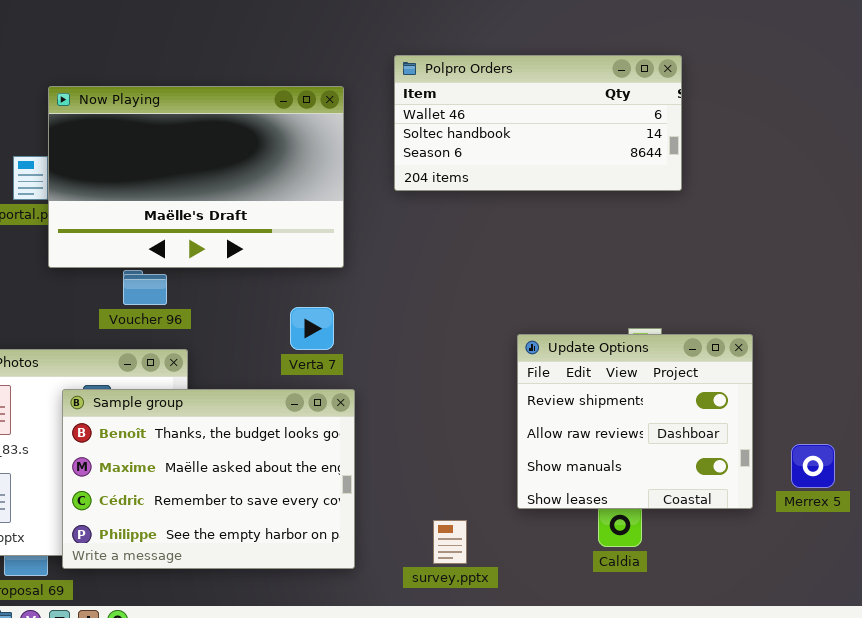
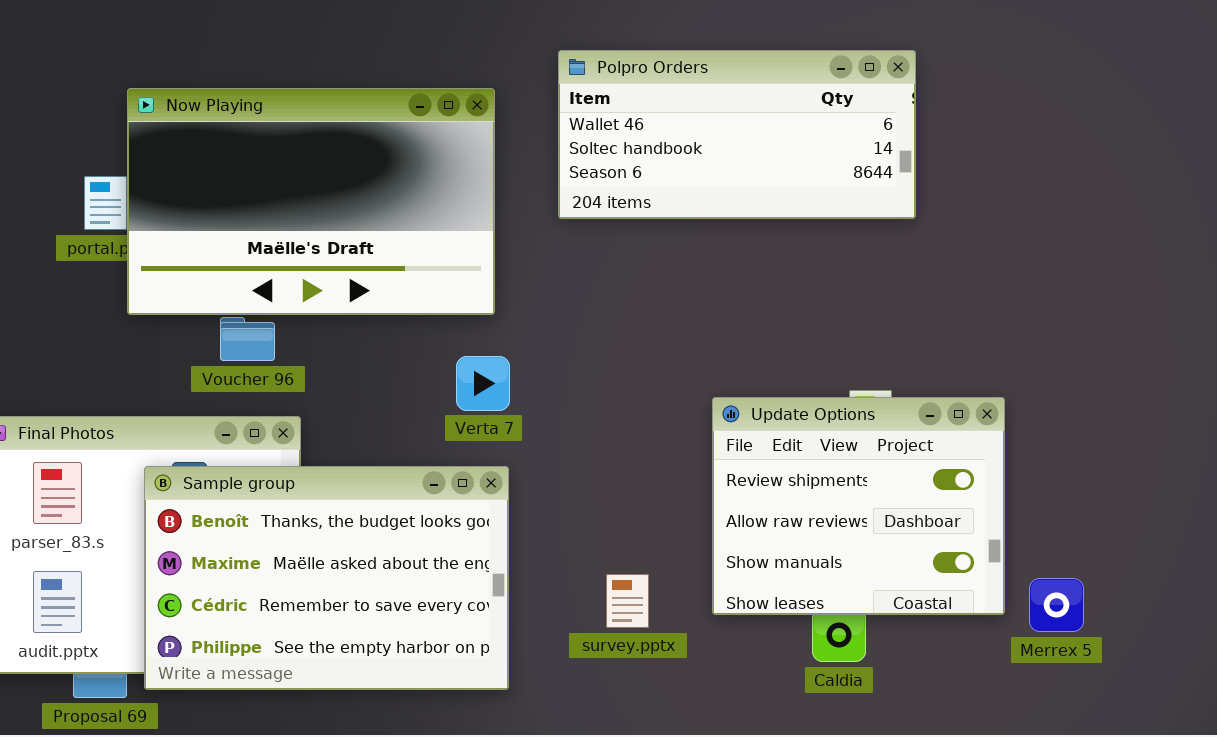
Verta 7: [290,307,334,350] -> [456,356,510,411], moved
Merrex 5: [791,444,835,488] -> [1029,578,1084,632], moved
survey.pptx: [433,520,467,564] -> [606,574,649,628], moved

